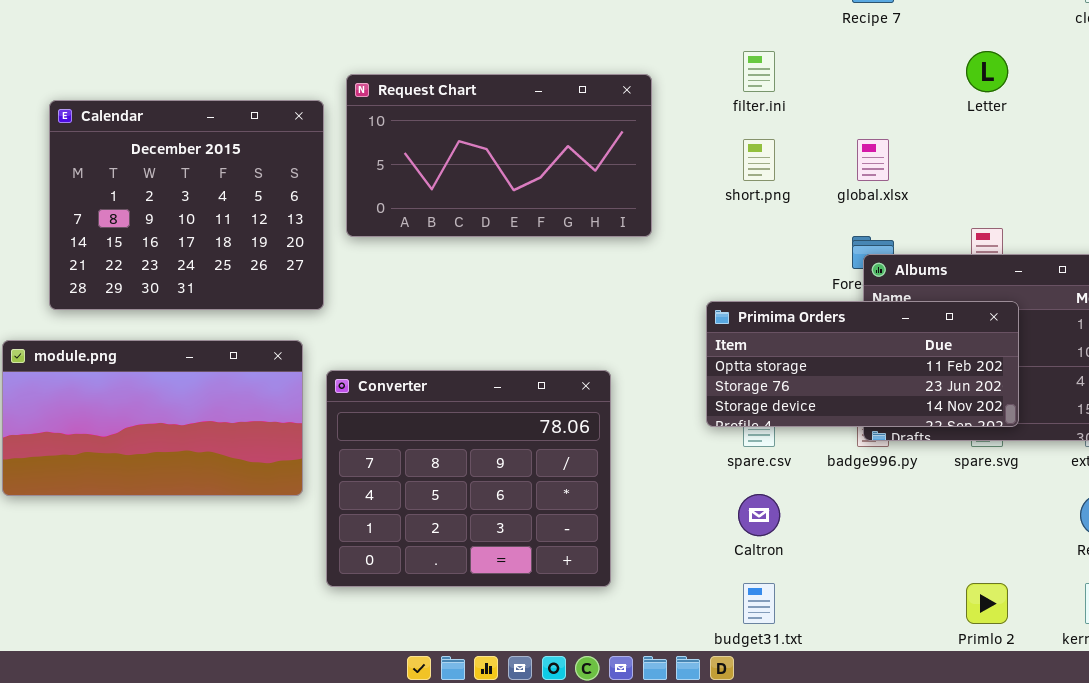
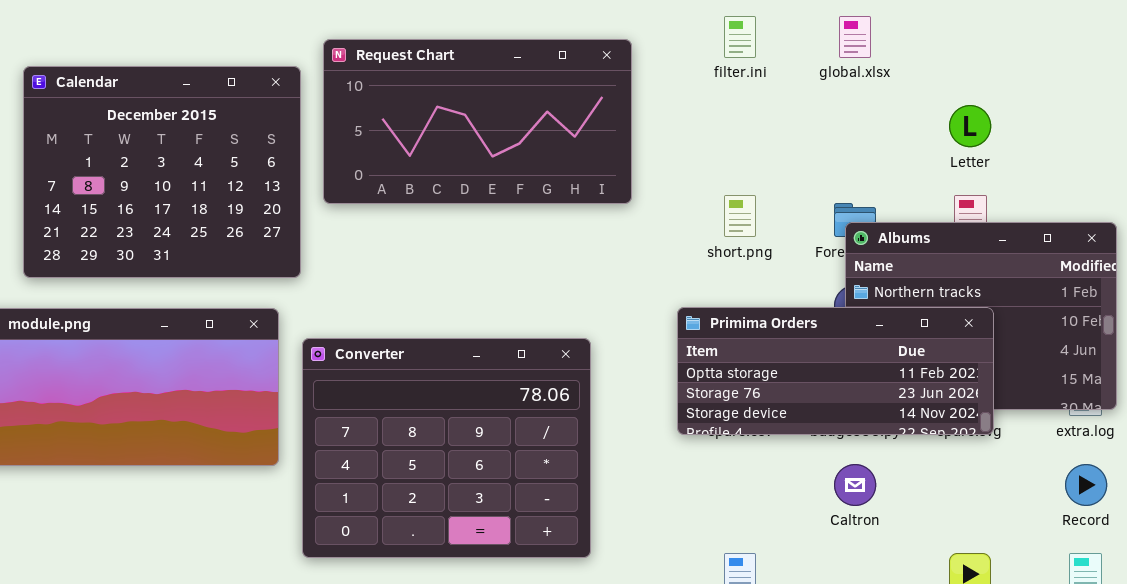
Letter: [966,51,1008,92] -> [949,105,991,147], moved
short.png: [743,139,775,181] -> [724,195,756,237], moved
global.xlsx: [857,139,889,181] -> [839,16,871,58], moved
Primima Orders: [706,301,1019,427] -> [677,307,994,435], moved
Caltron: [738,494,780,536] -> [834,464,876,506], moved

